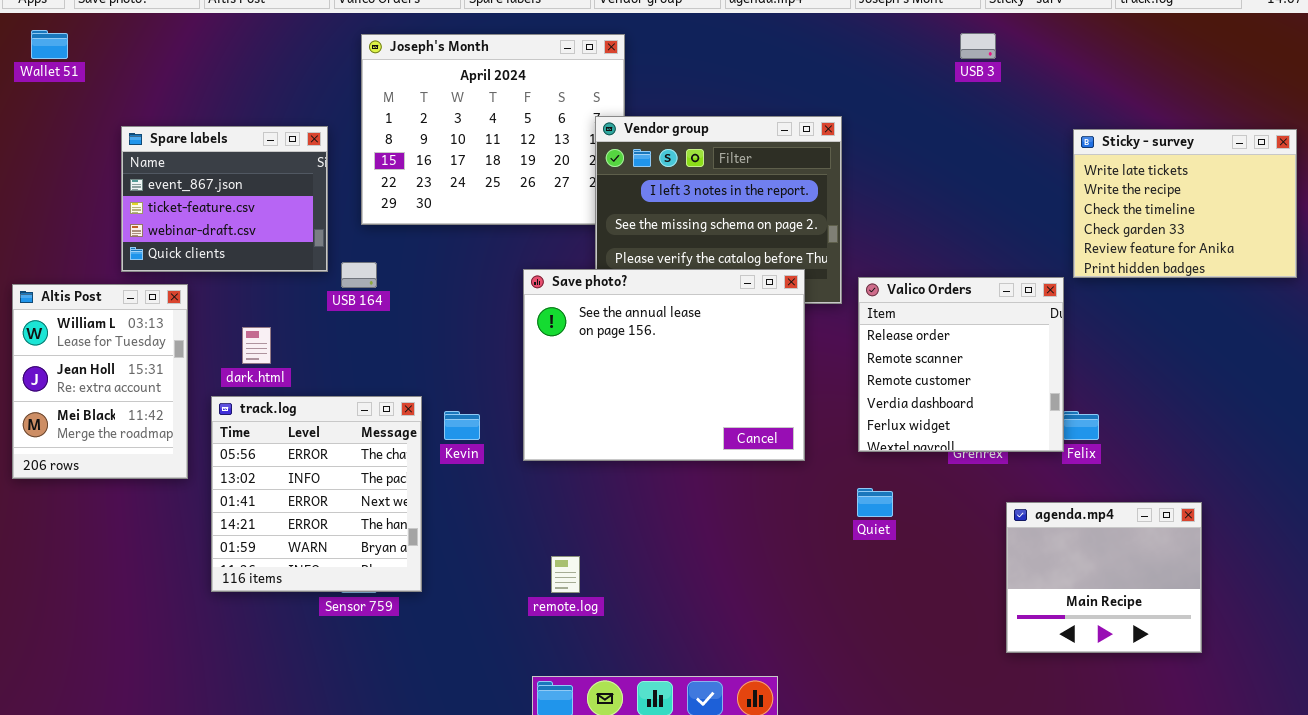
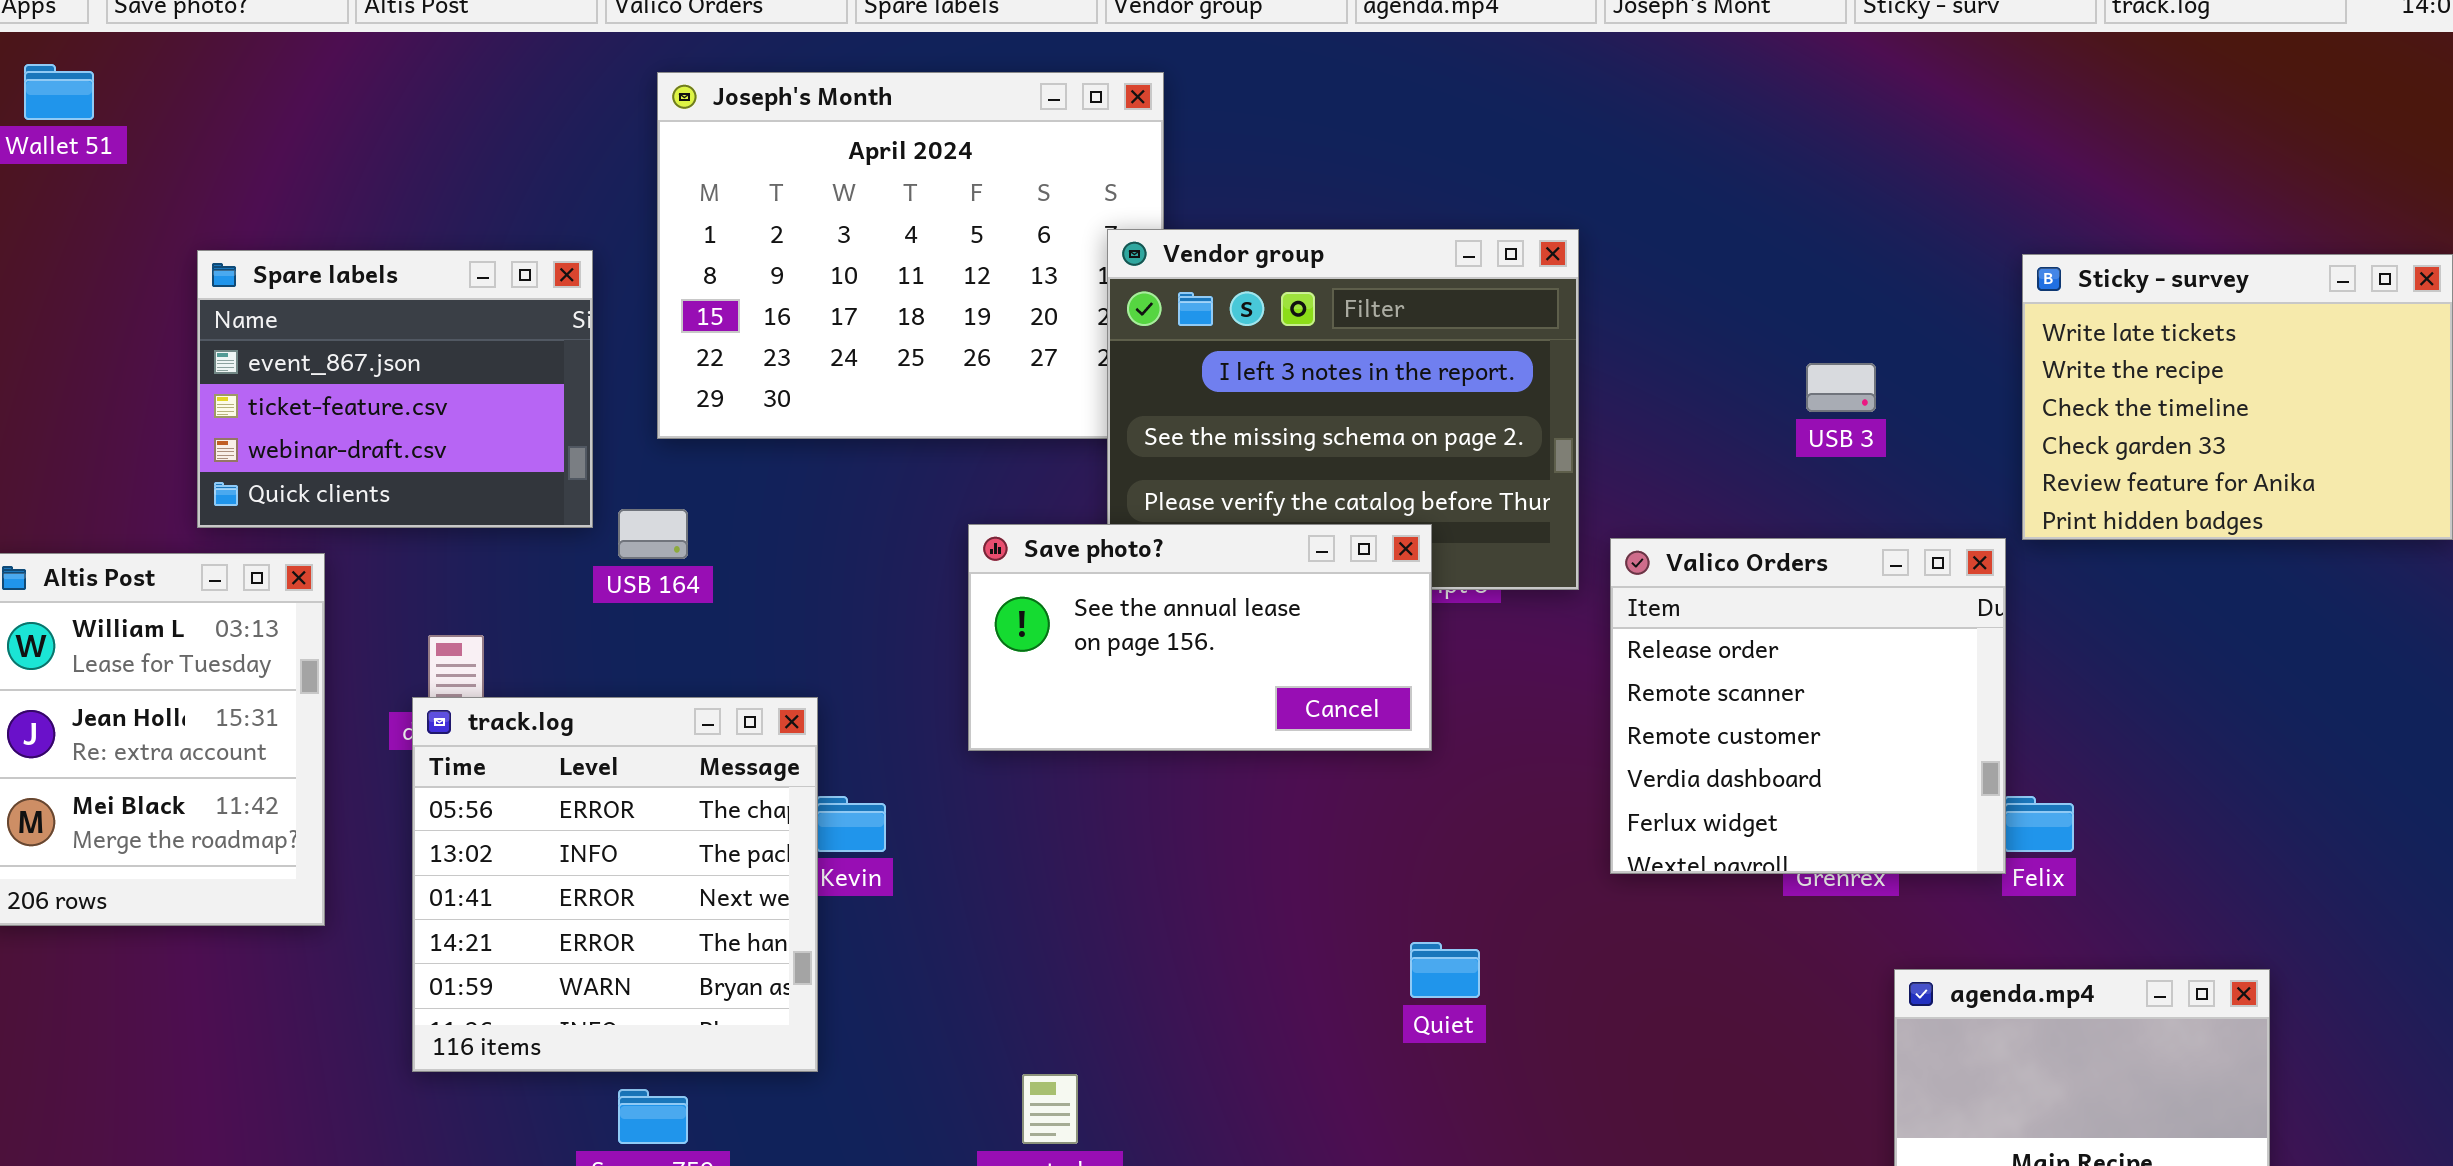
USB 3: [960,33,996,59] -> [1806,363,1876,412], moved
Save photo?: [523,269,805,461] -> [968,524,1432,751], resized
track.log: [211,396,422,592] -> [412,697,818,1072], moved
Quiet: [857,488,893,517] -> [1410,942,1480,998], moved

